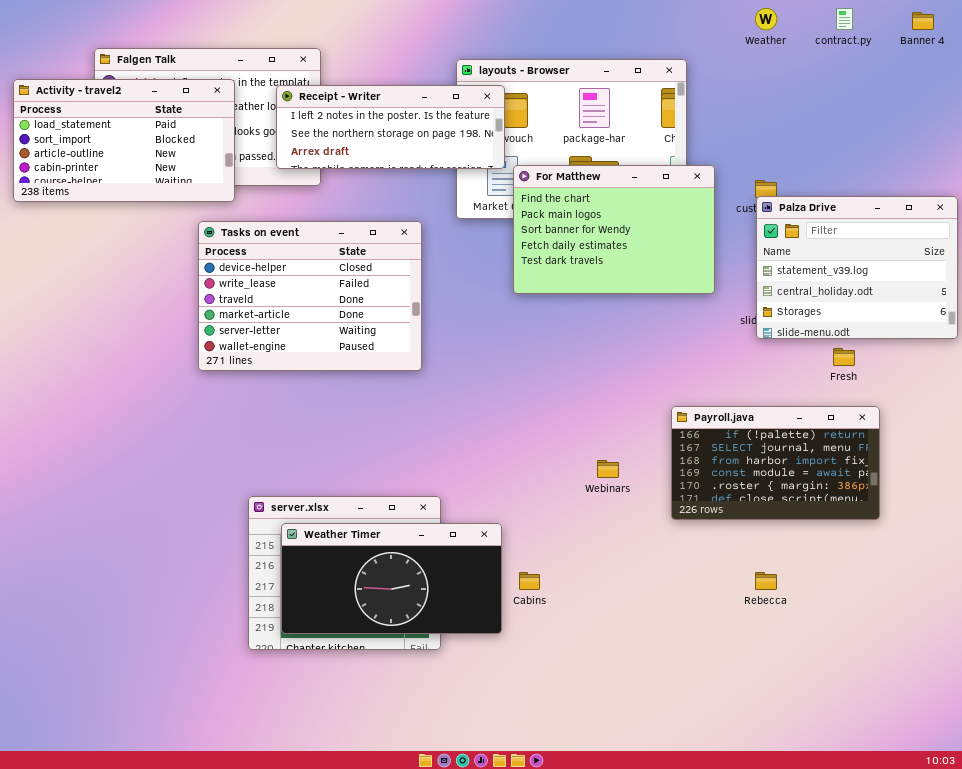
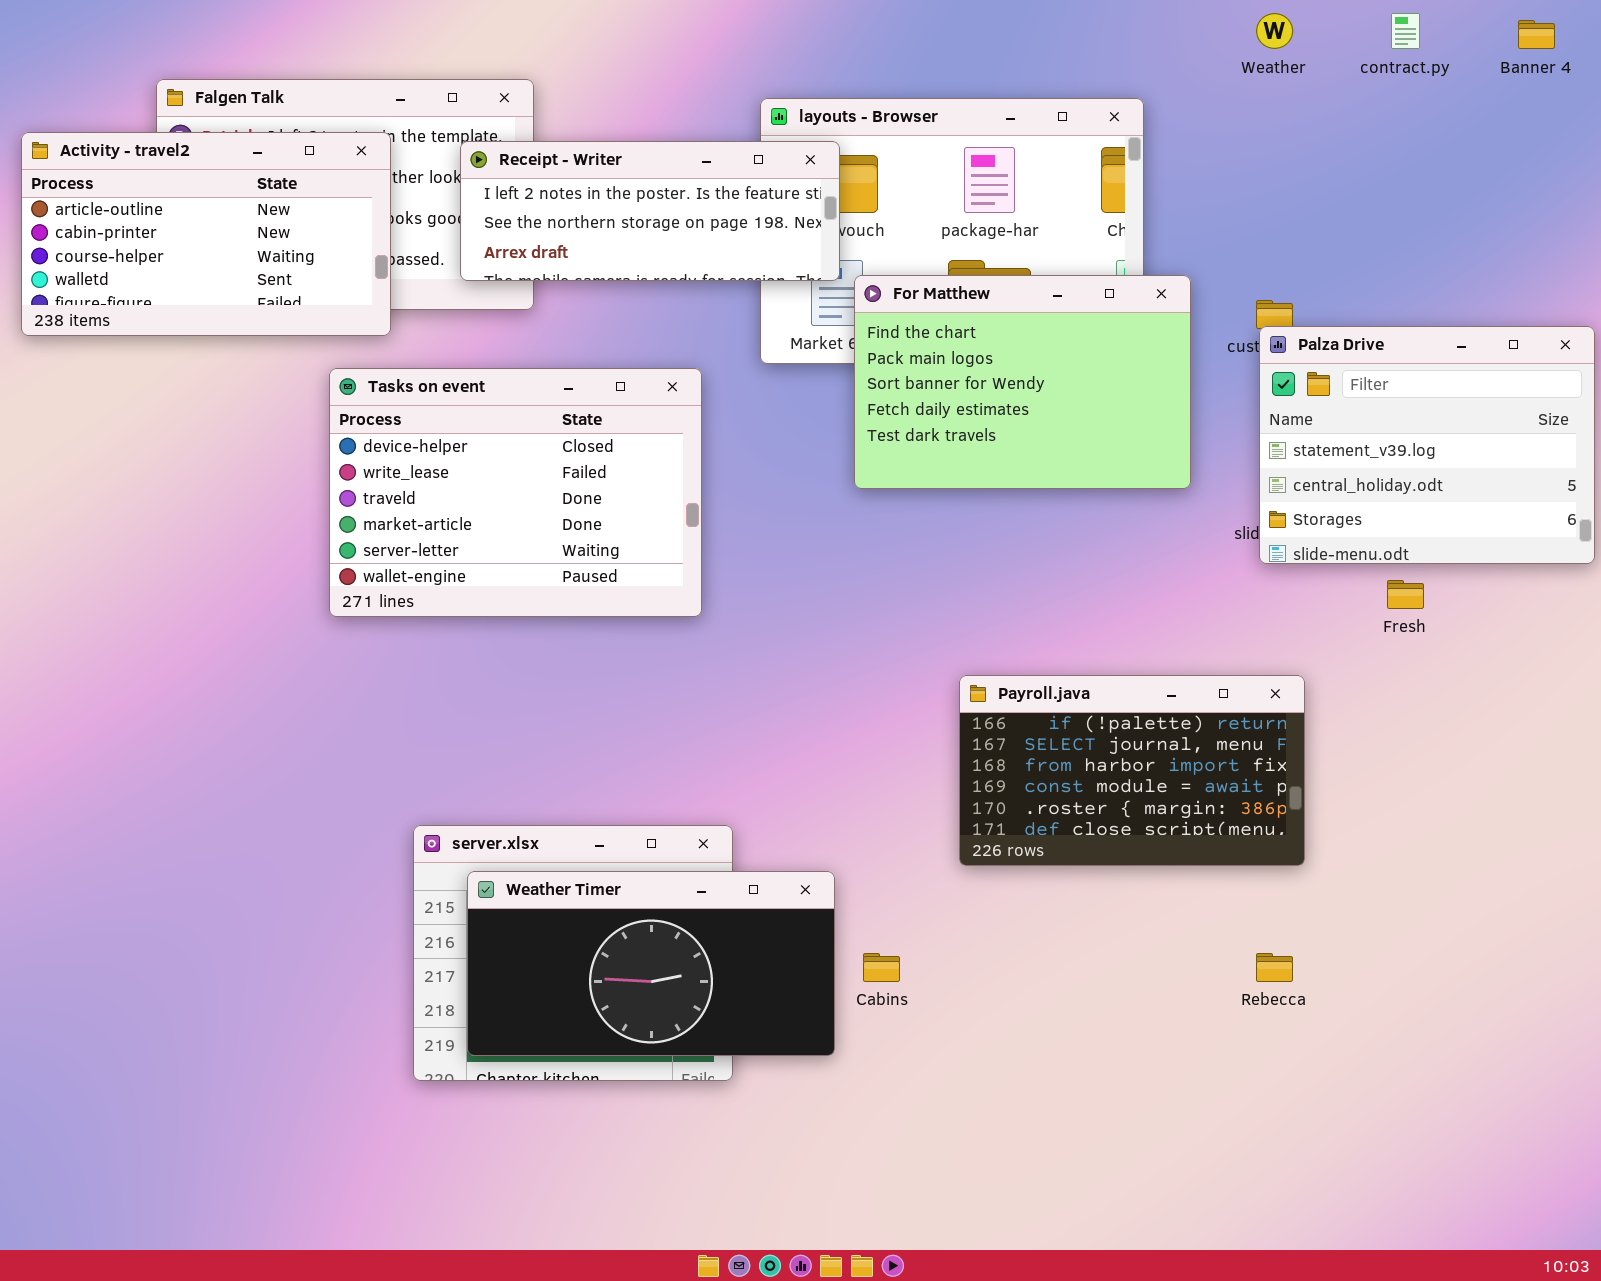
Activity - travel2: [13,79,235,202] -> [21,132,391,336], scrolled down 2 rows
Payroll.java: [671,406,880,520] -> [959,675,1305,866], moved

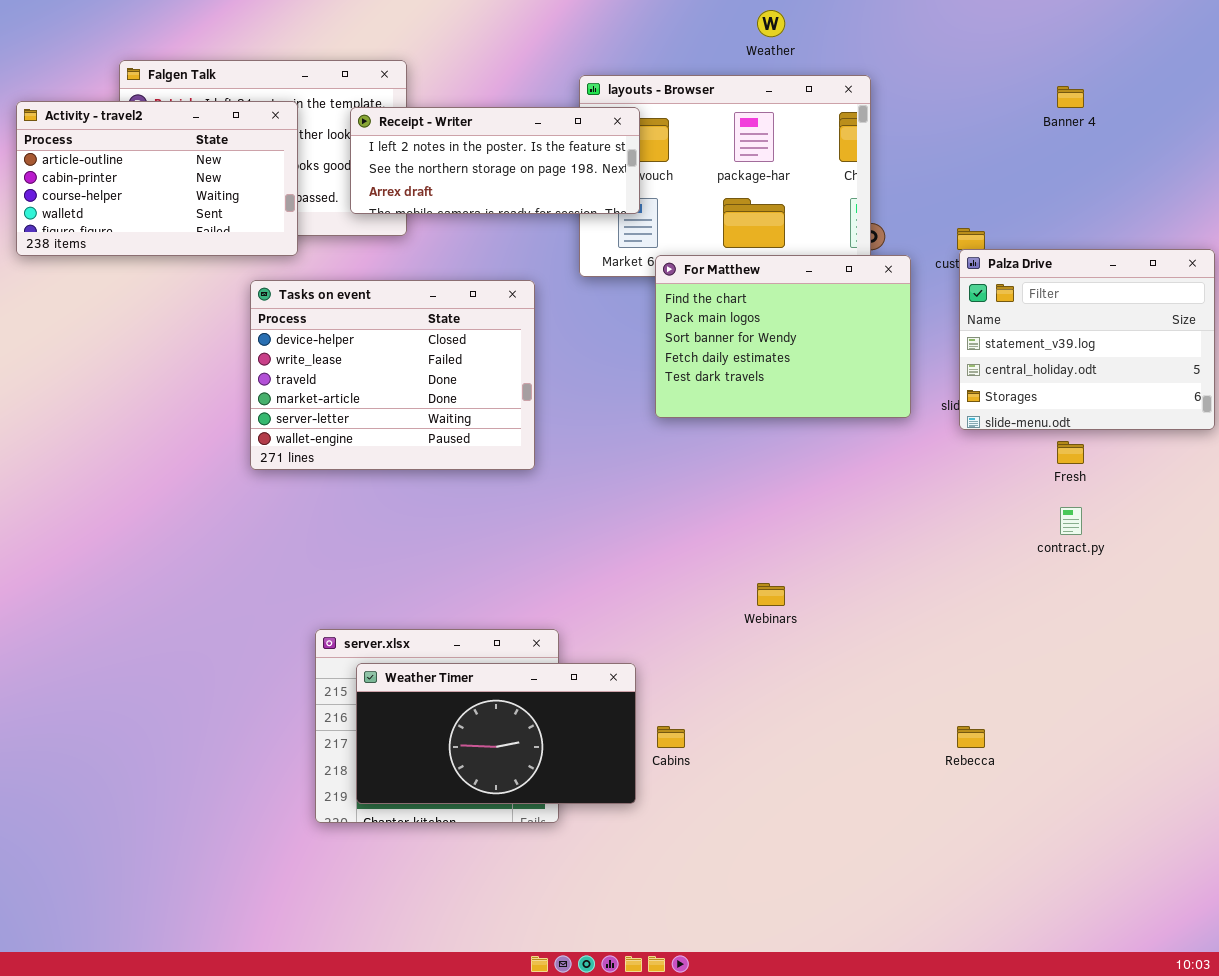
Weather: [1256,13,1293,49] -> [757,10,785,37], moved
contract.py: [1391,13,1420,49] -> [1060,507,1082,535], moved
Banner 4: [1518,20,1555,49] -> [1057,86,1084,108], moved
For Matthew: [854,275,1191,489] -> [655,255,911,418], moved
Payroll.java: [959,675,1305,866] -> none, closed

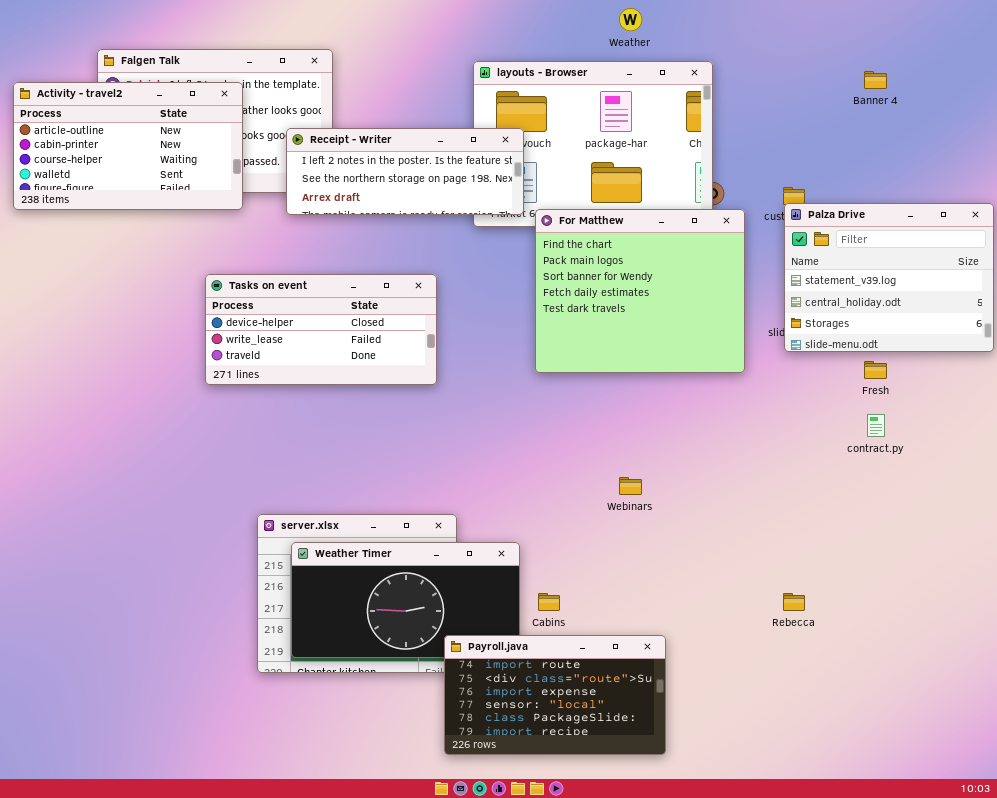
Receipt - Writer: [350,107,640,214] -> [286,128,524,215], moved
For Matthew: [655,255,911,418] -> [535,209,745,373], resized
Tasks on event: [250,280,535,470] -> [205,274,437,385], resized
Payroll.java: none -> [444,635,666,755], opened

